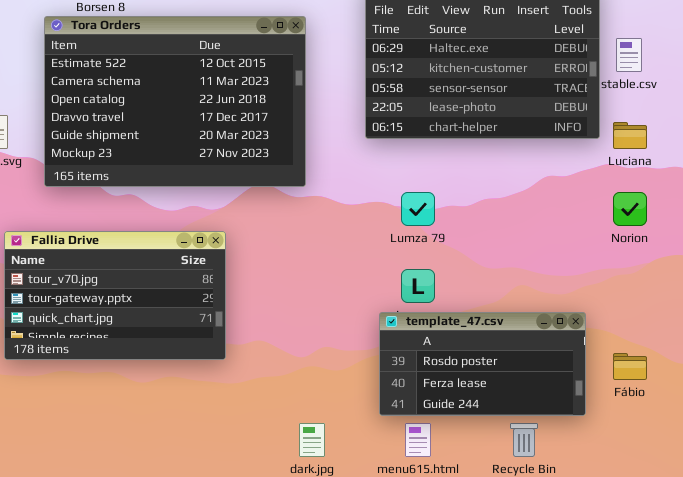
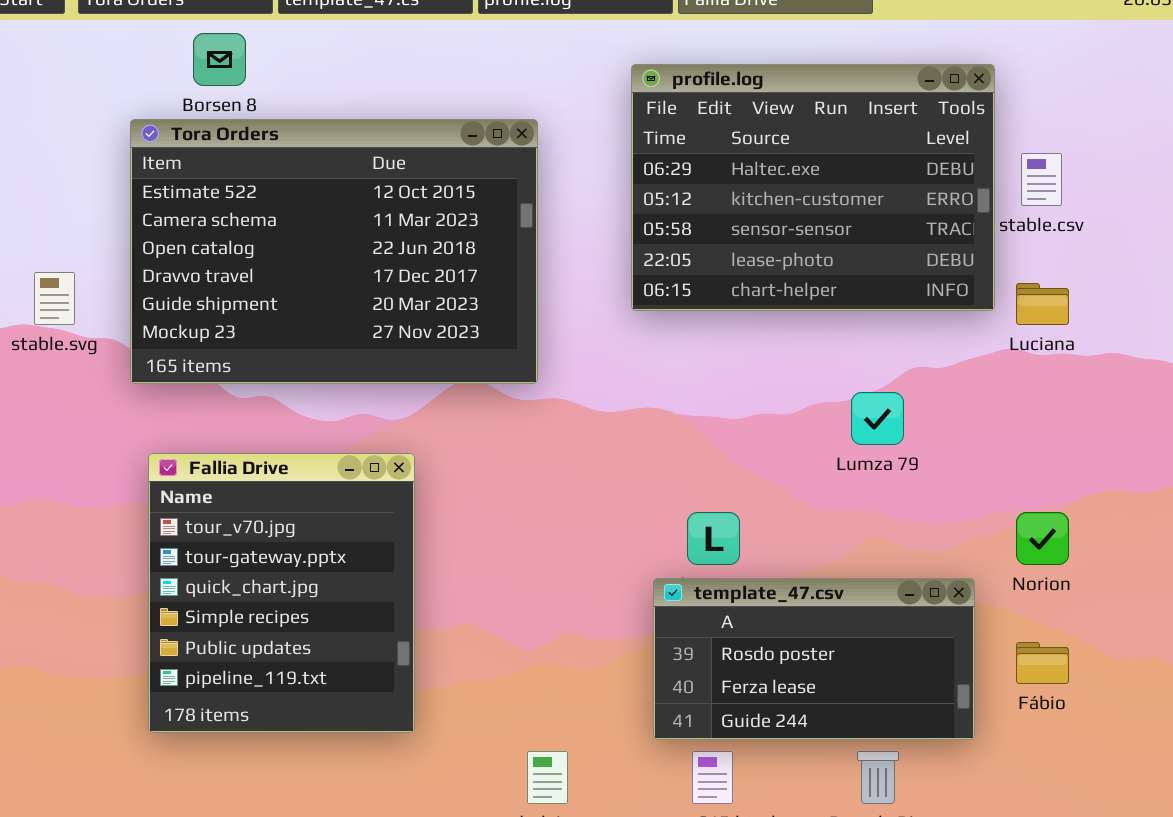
Lumza 79: [401,192,435,226] -> [851,392,904,445], moved
Norion: [613,192,647,226] -> [1016,512,1069,565], moved
Fallia Drive: [4,231,226,360] -> [148,453,415,733], resized

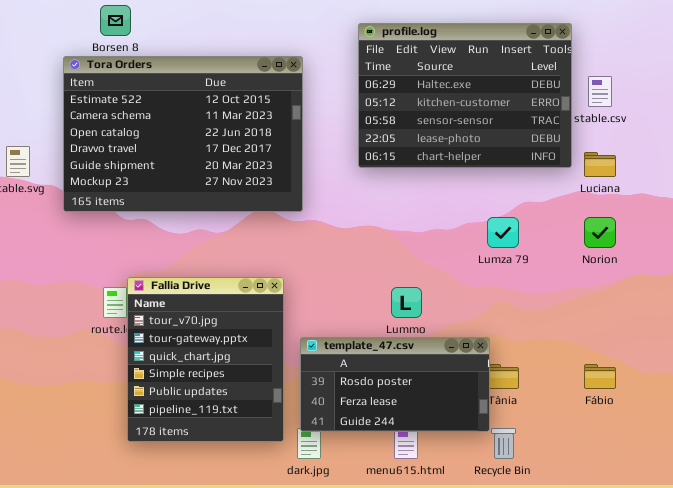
Fallia Drive: [148,453,415,733] -> [127,277,284,442], moved
Norion: [1016,512,1069,565] -> [584,217,616,248], moved
template_47.csv: [653,578,975,740] -> [300,337,490,432], moved

